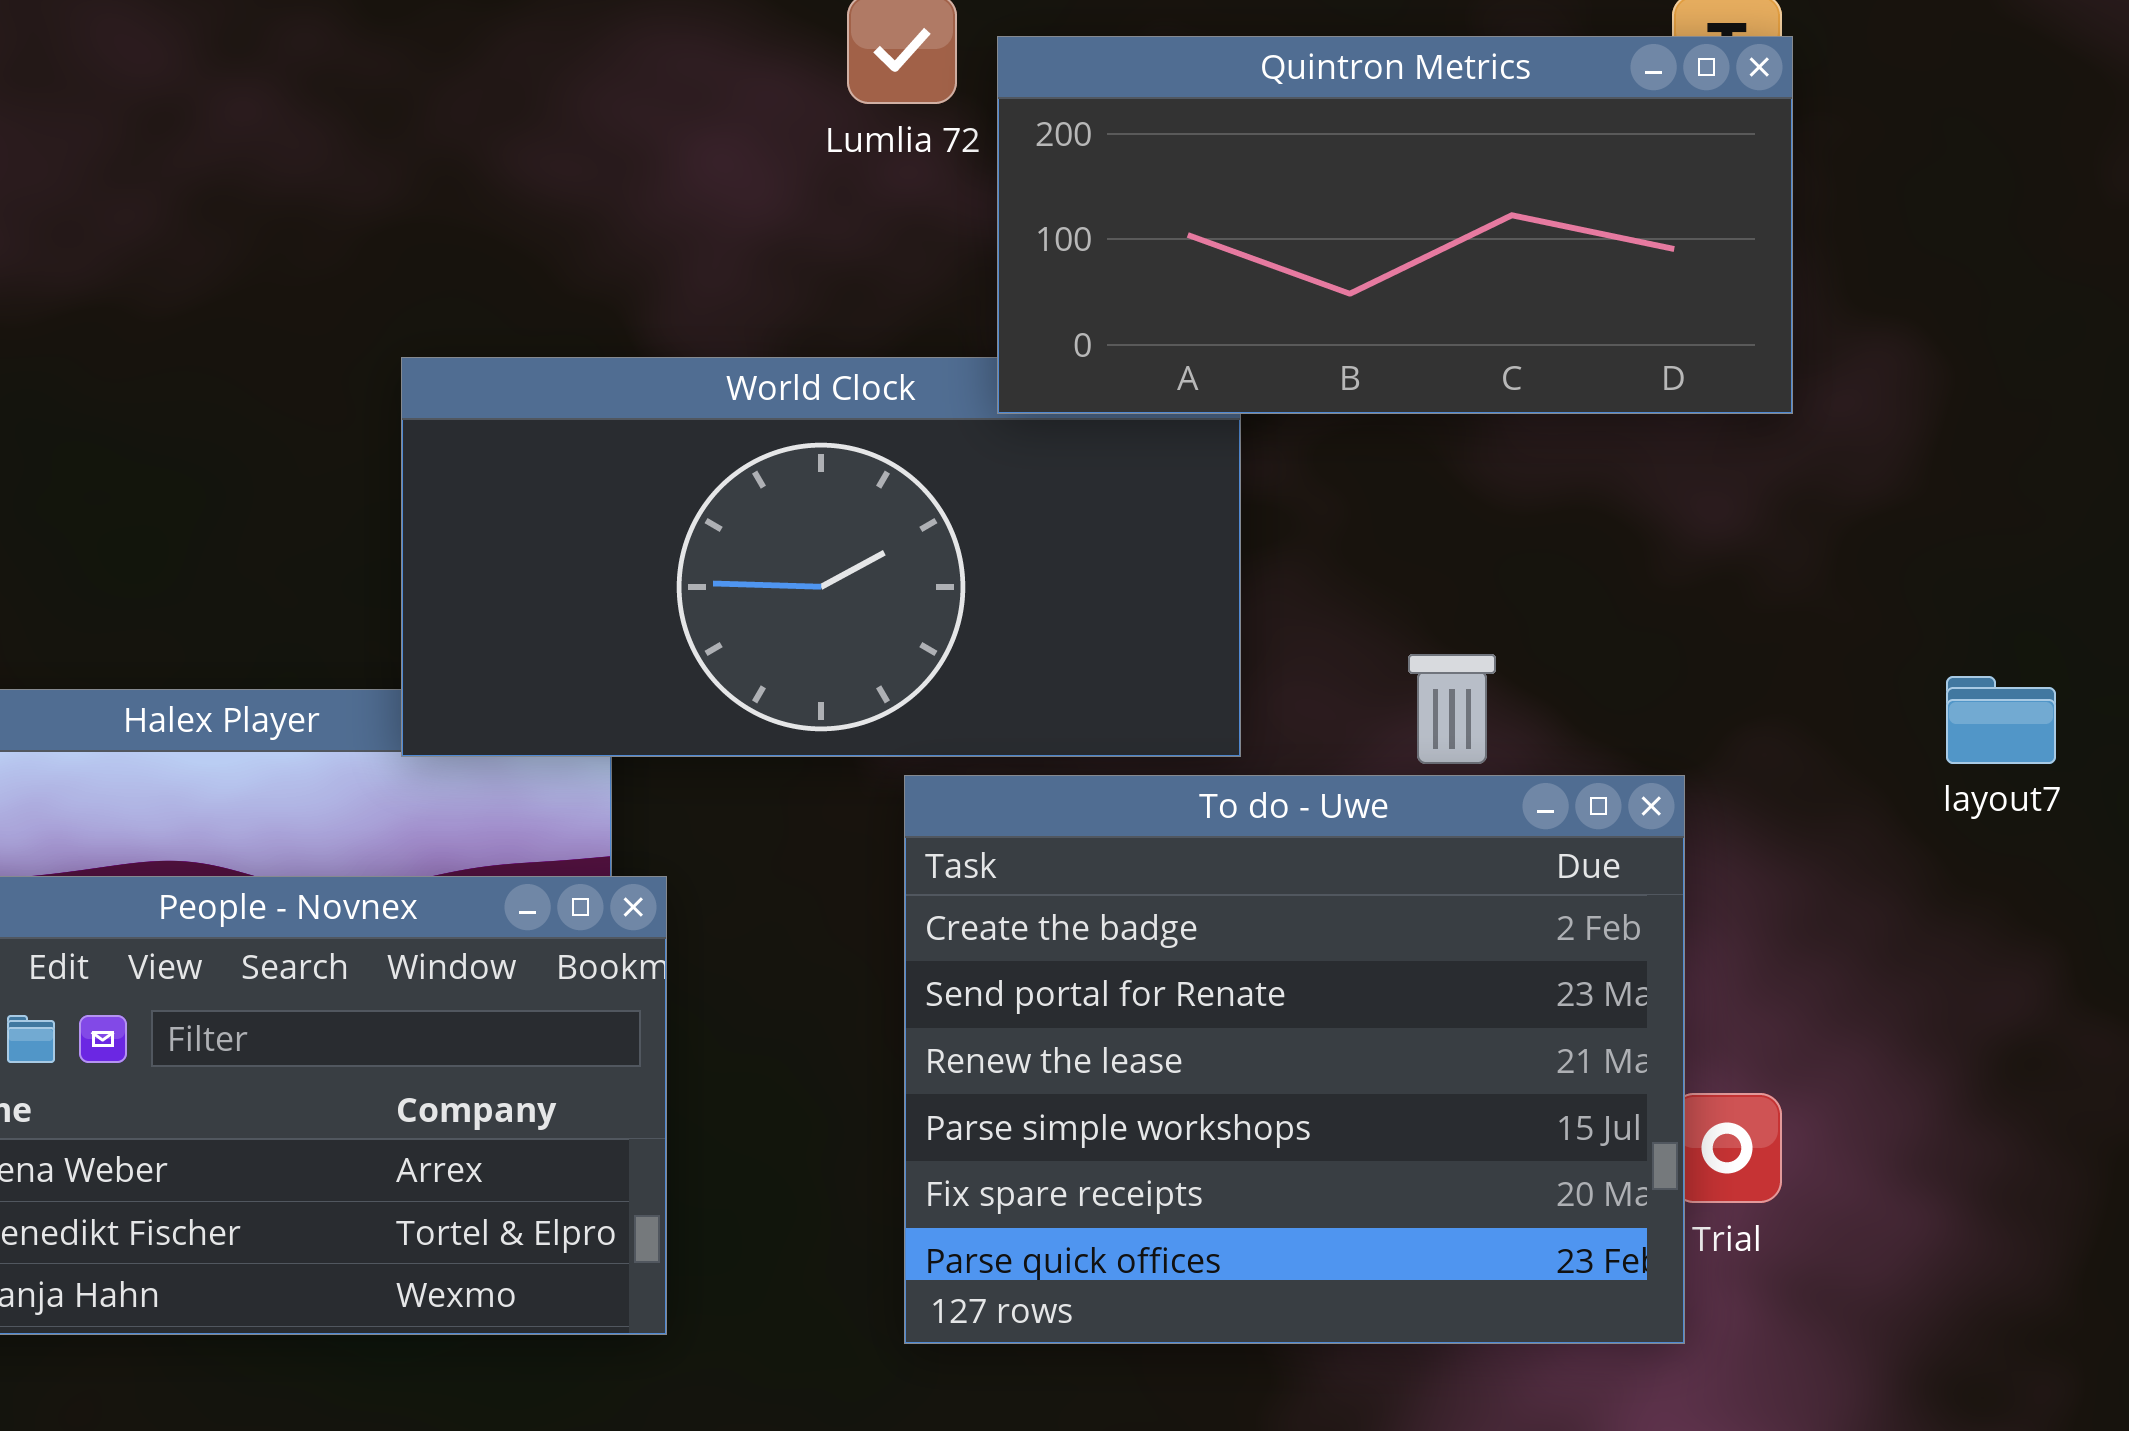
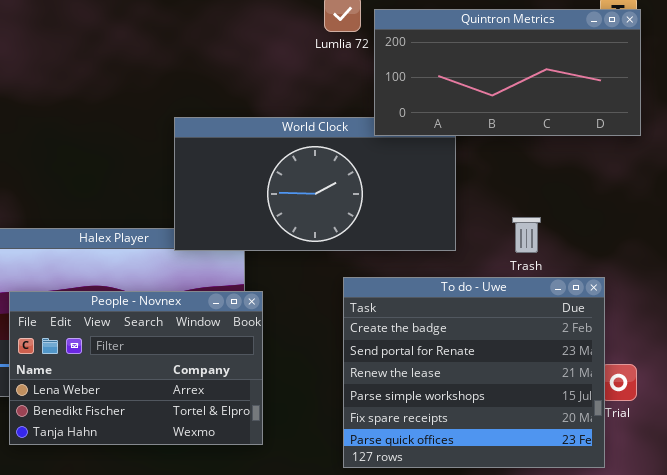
To do - Uwe: [904,775,1685,1344] -> [343,277,605,468], moved

